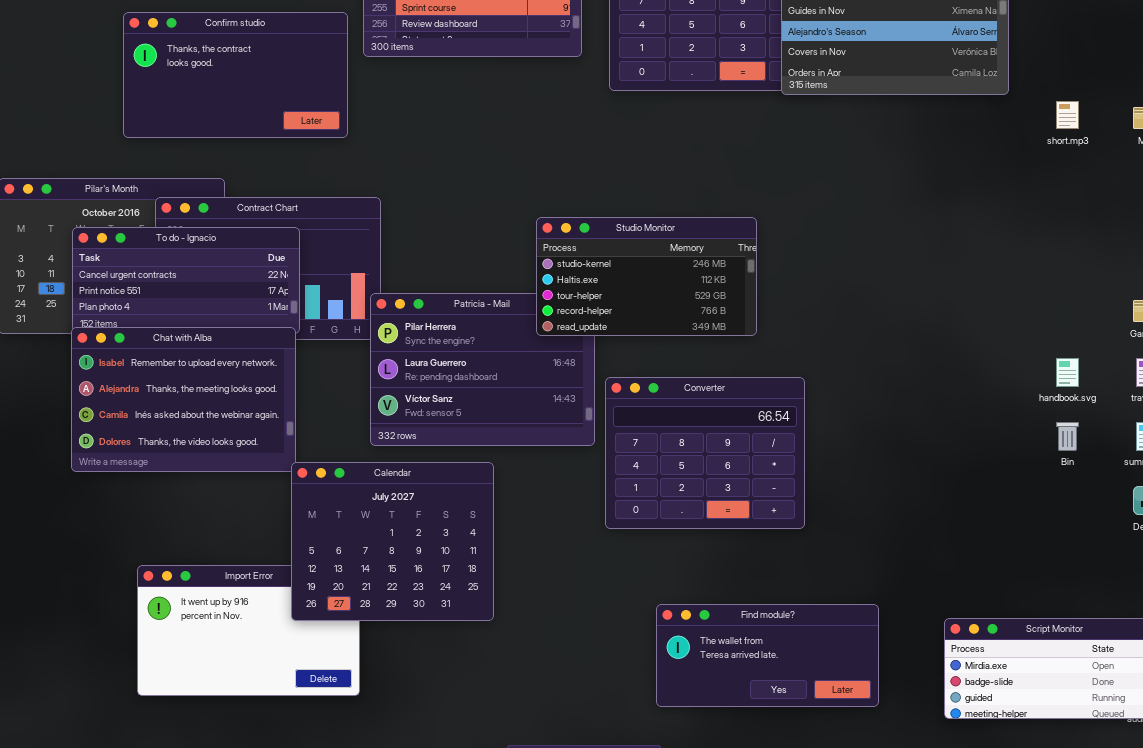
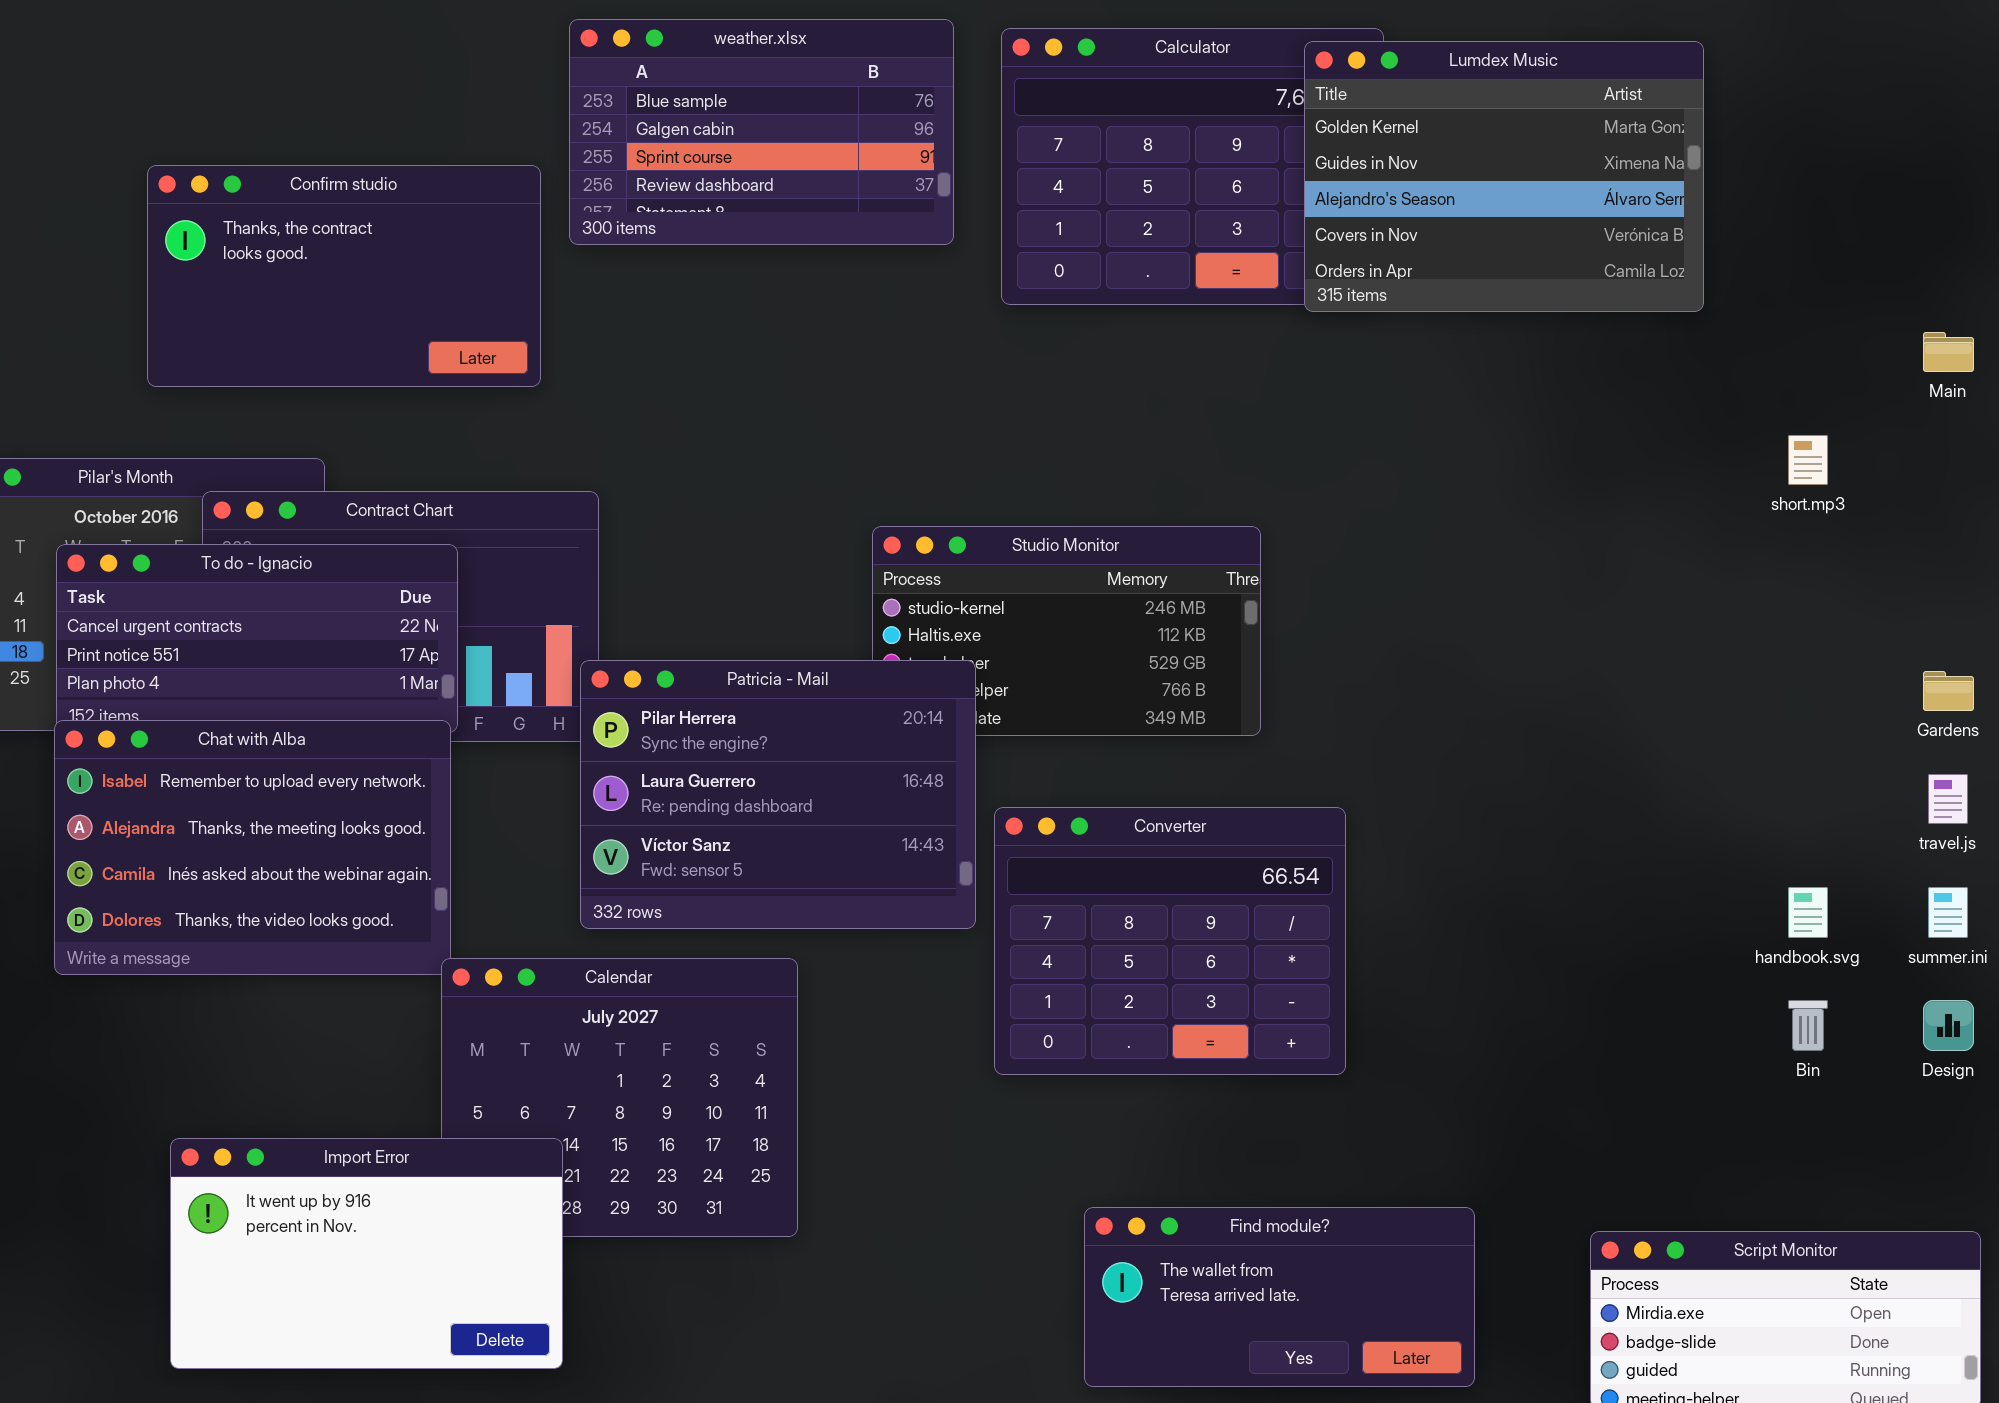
short.mp3: [1056,101,1079,129] -> [1788,435,1828,485], moved
Patricia - Mail: [370,293,595,446] -> [580,660,976,929], raised
handbook.svg: [1056,358,1079,387] -> [1788,887,1828,938], moved
Bin: [1056,422,1079,451] -> [1788,1000,1828,1051], moved
Import Error: [137,565,360,696] -> [170,1138,563,1369], raised

